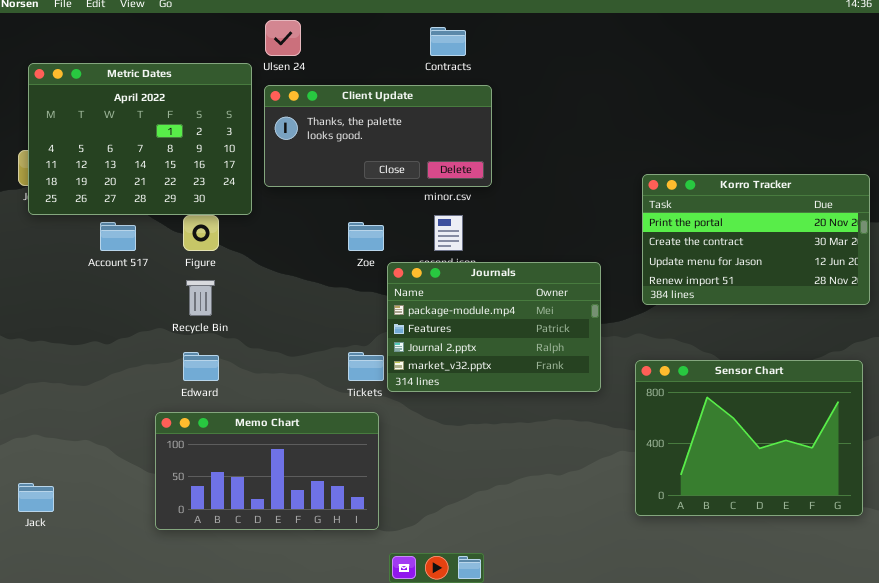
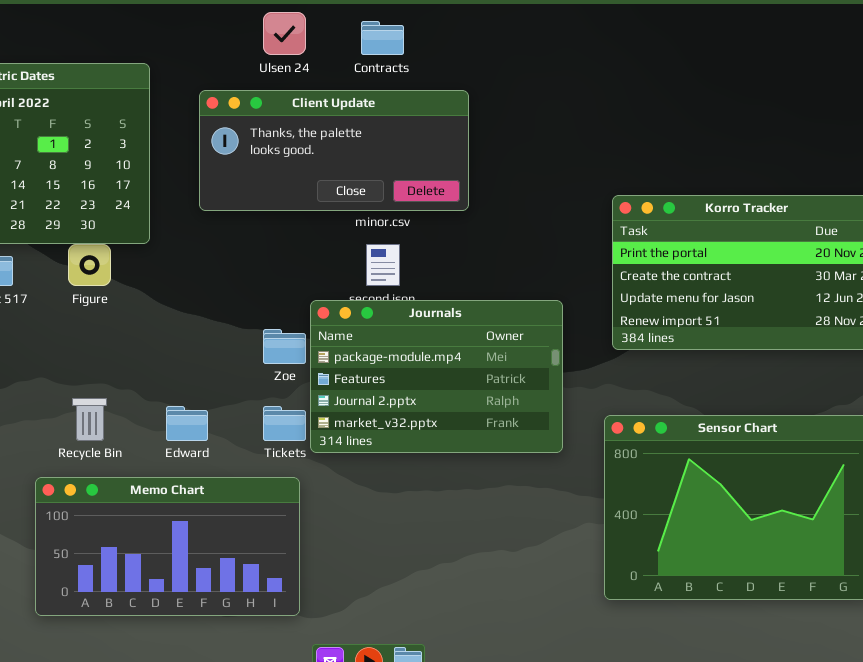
Ulsen 24: [265,20,301,56] -> [263,12,306,55], moved
Client Update: [264,85,492,187] -> [199,90,469,211], moved
Zoe: [348,222,384,251] -> [263,329,306,364], moved
Recycle Bin: [186,280,215,316] -> [72,398,107,441], moved
Edward: [183,352,219,381] -> [166,406,208,441], moved

